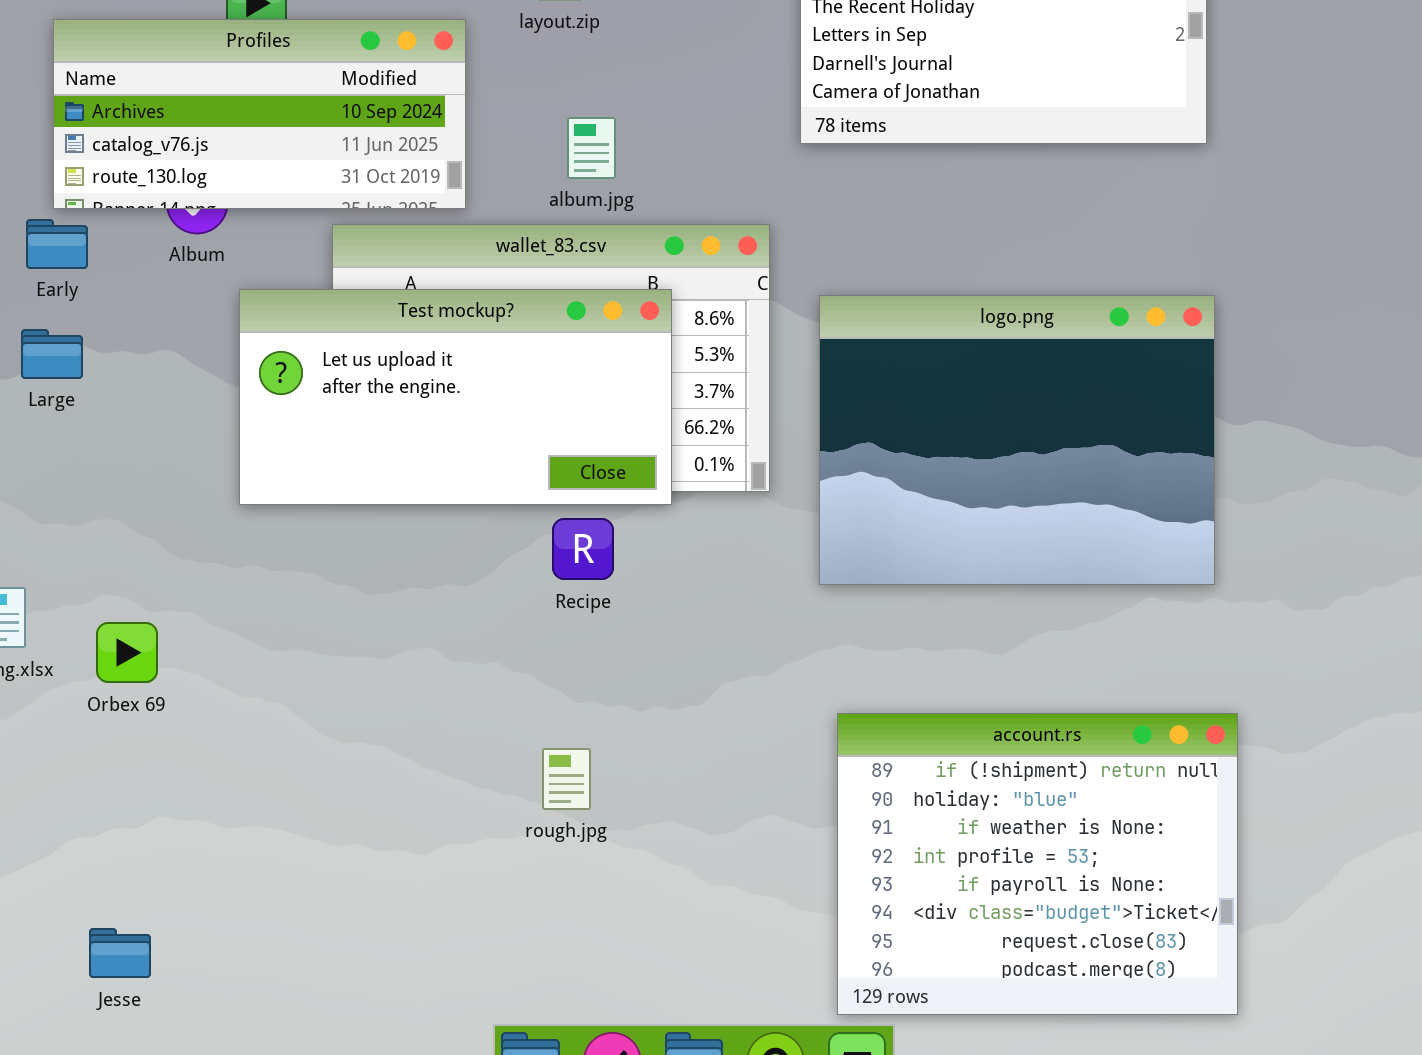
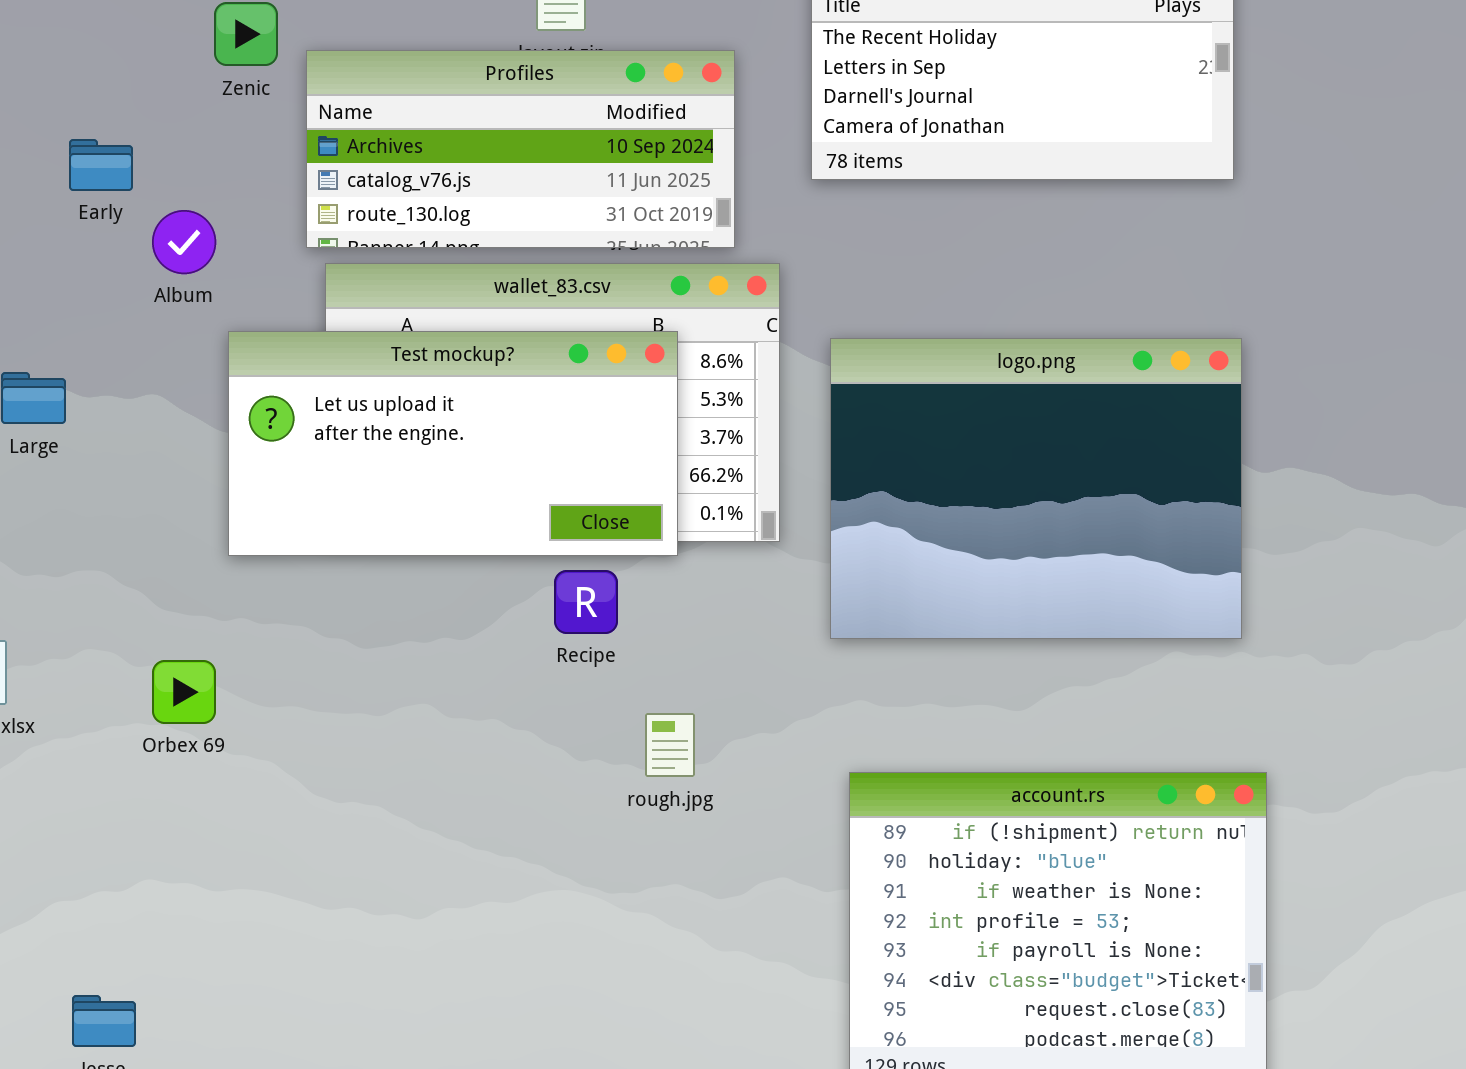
Profiles: [53,19,466,209] -> [306,50,735,248], moved
Early: [26,219,88,269] -> [69,139,133,191], moved
Orbex 69: [96,622,158,683] -> [152,660,216,724], moved
rough.jpg: [542,748,591,810] -> [645,713,695,777], moved

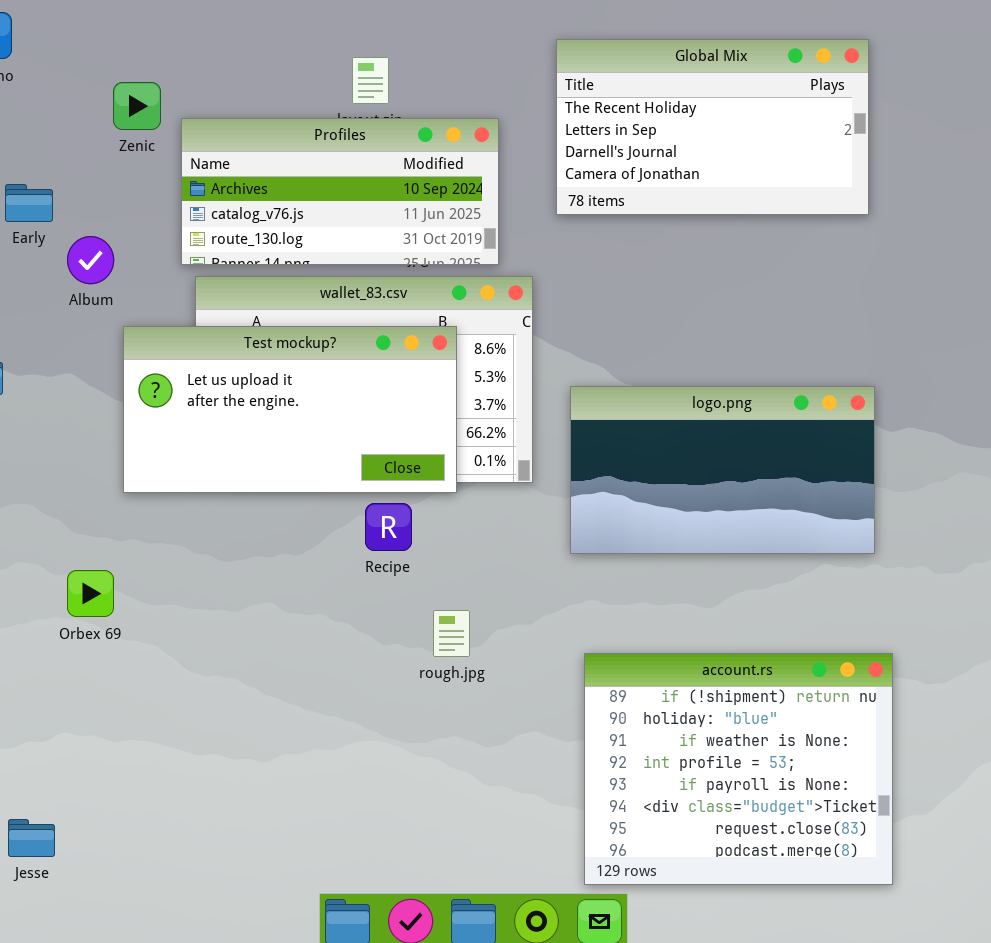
logo.png: [830,338,1242,639] -> [570,386,875,554], resized

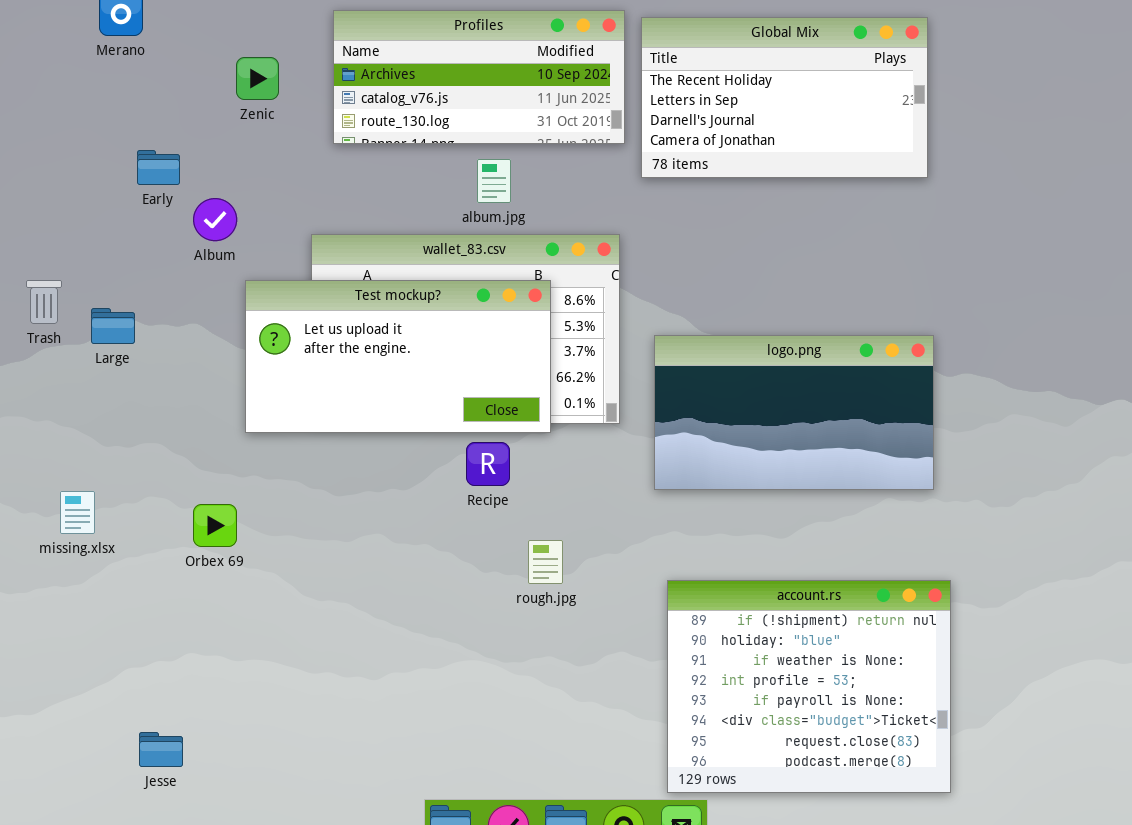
Profiles: [181,118,499,265] -> [333,10,625,144], moved

